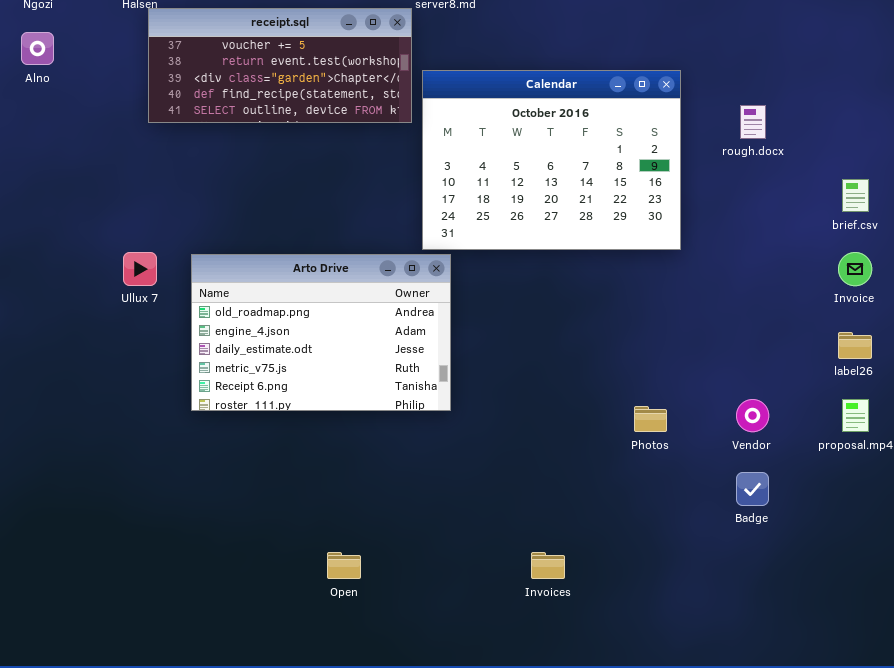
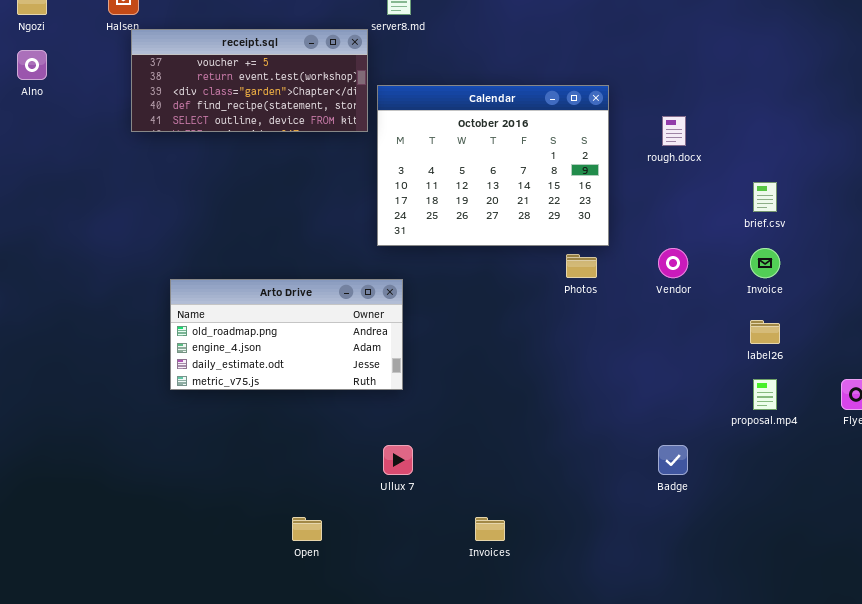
Ullux 7: [123,252,157,286] -> [383,445,413,475], moved
Arto Drive: [191,254,451,411] -> [170,279,403,390], resized
Vendor: [736,399,769,432] -> [658,248,688,278], moved
Photos: [634,406,667,432] -> [566,254,597,278], moved

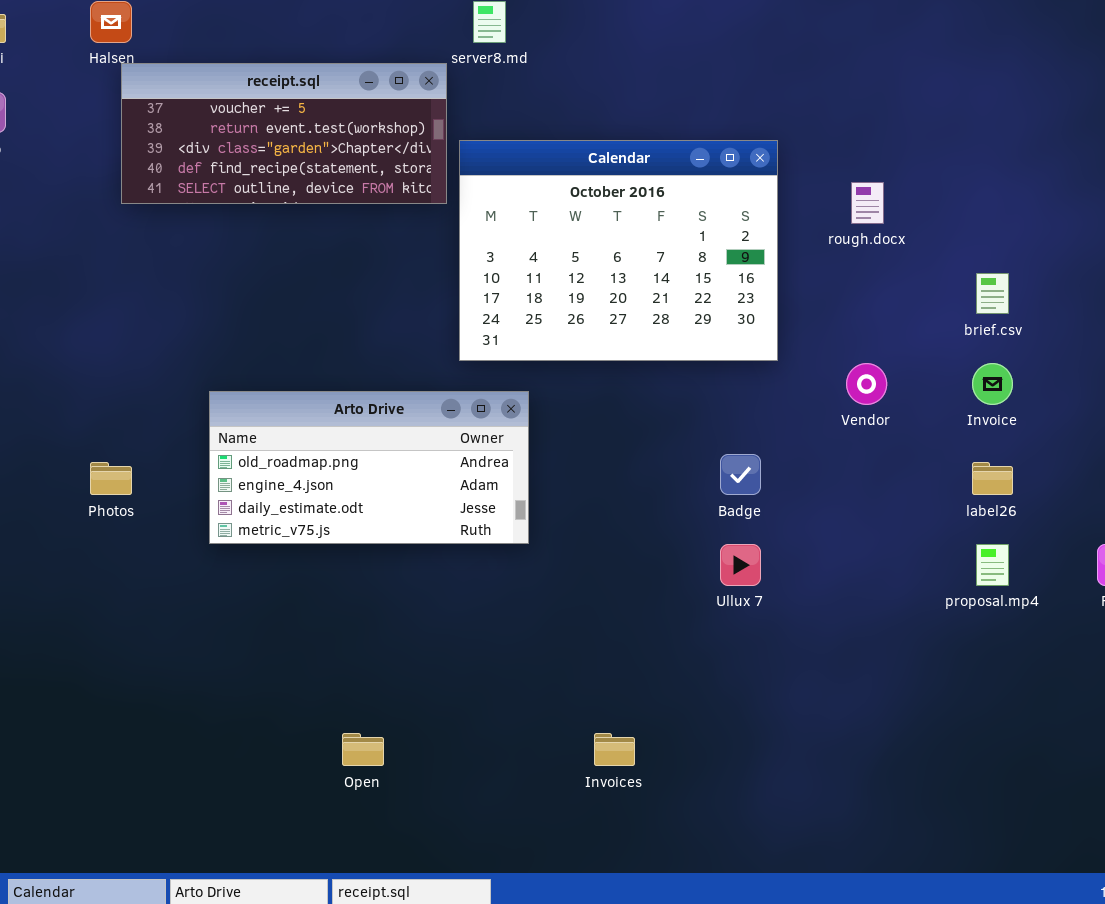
Photos: [566,254,597,278] -> [90,462,132,495], moved
Arto Drive: [170,279,403,390] -> [209,391,529,544], moved
Ullux 7: [383,445,413,475] -> [720,544,761,586], moved
Badge: [658,445,688,475] -> [720,454,761,495], moved

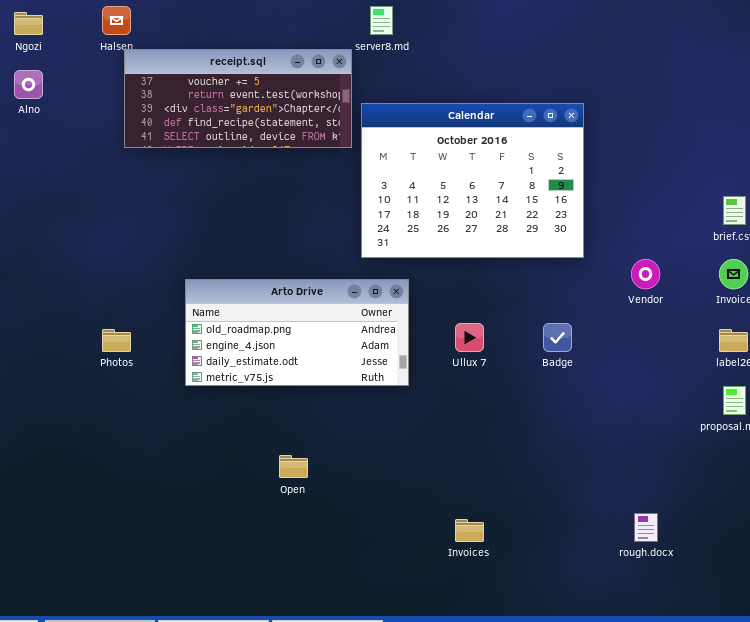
rough.docx: [851,182,884,224] -> [634,513,658,542], moved
Ullux 7: [720,544,761,586] -> [455,323,484,352], moved
Open: [342,733,384,766] -> [279,455,308,478], moved

